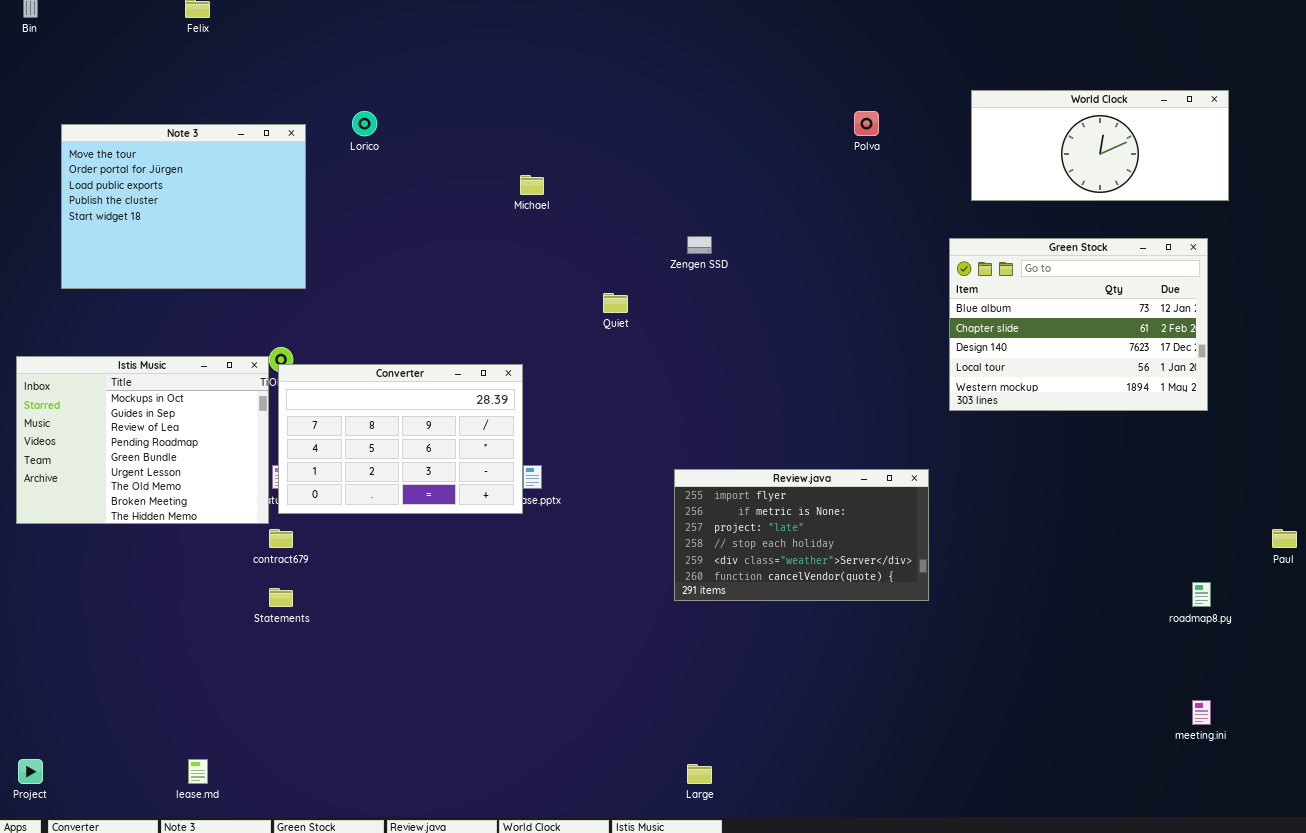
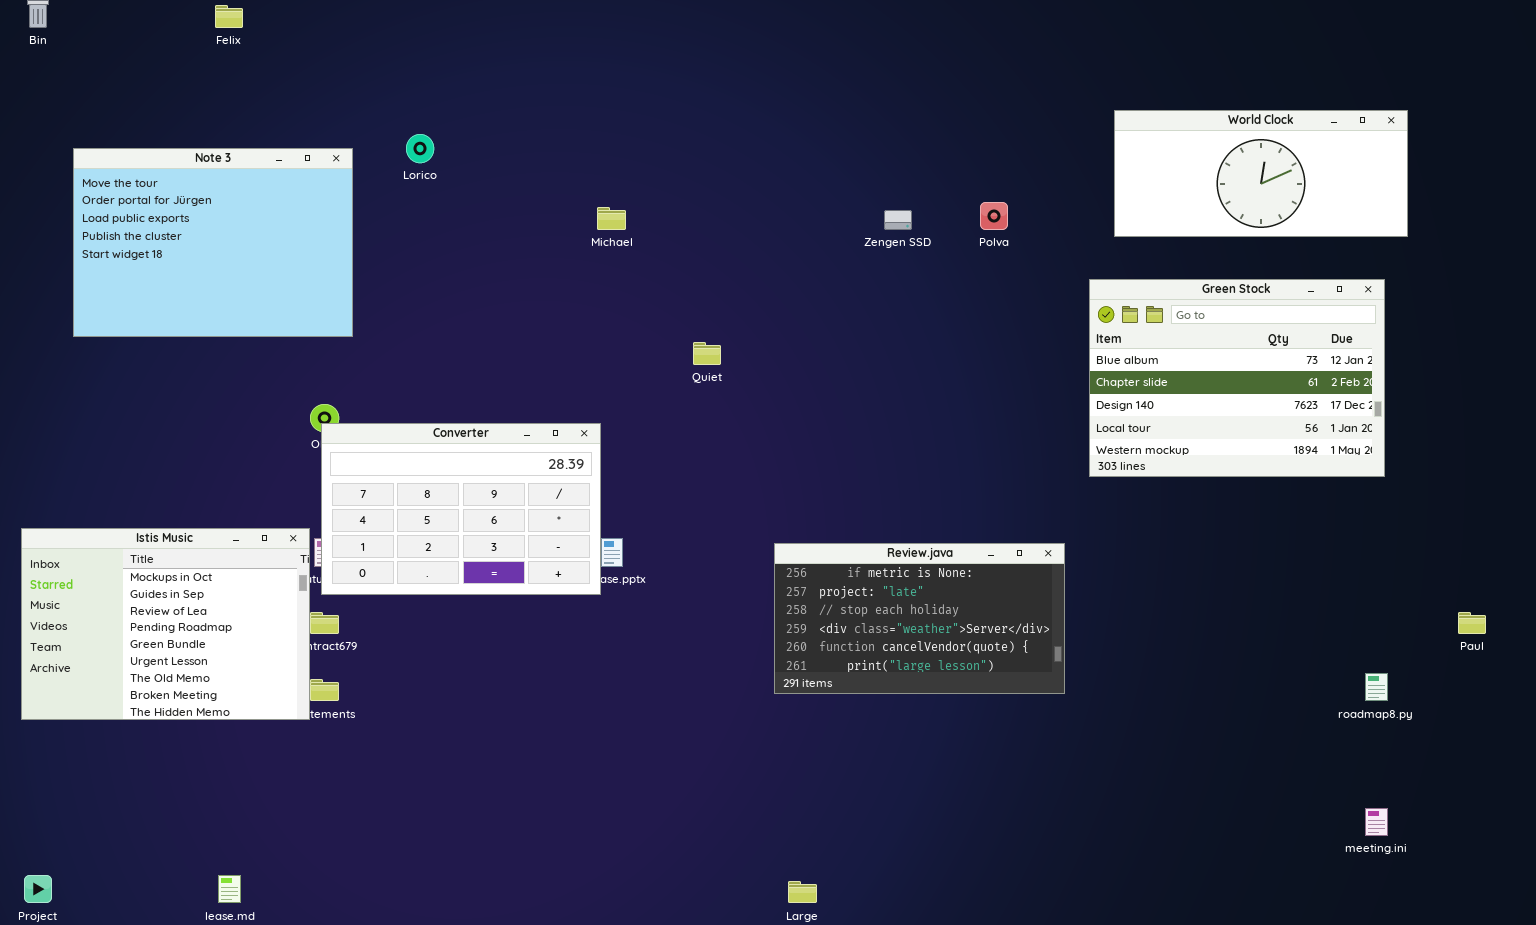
Polva: [854,111,879,136] -> [980,202,1008,230], moved
Zengen SSD: [687,236,712,254] -> [884,210,912,230], moved
Istis Music: [16,356,269,524] -> [21,528,310,720], moved
Review.java: [674,469,929,601] -> [774,543,1065,694], scrolled down 1 row

